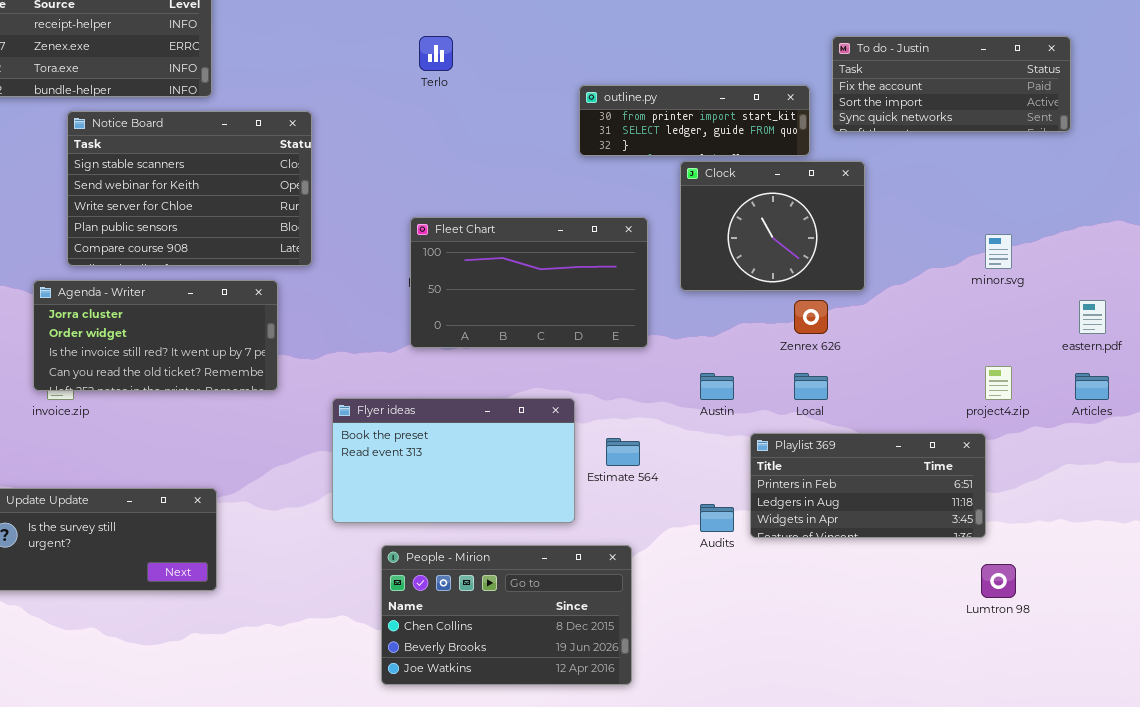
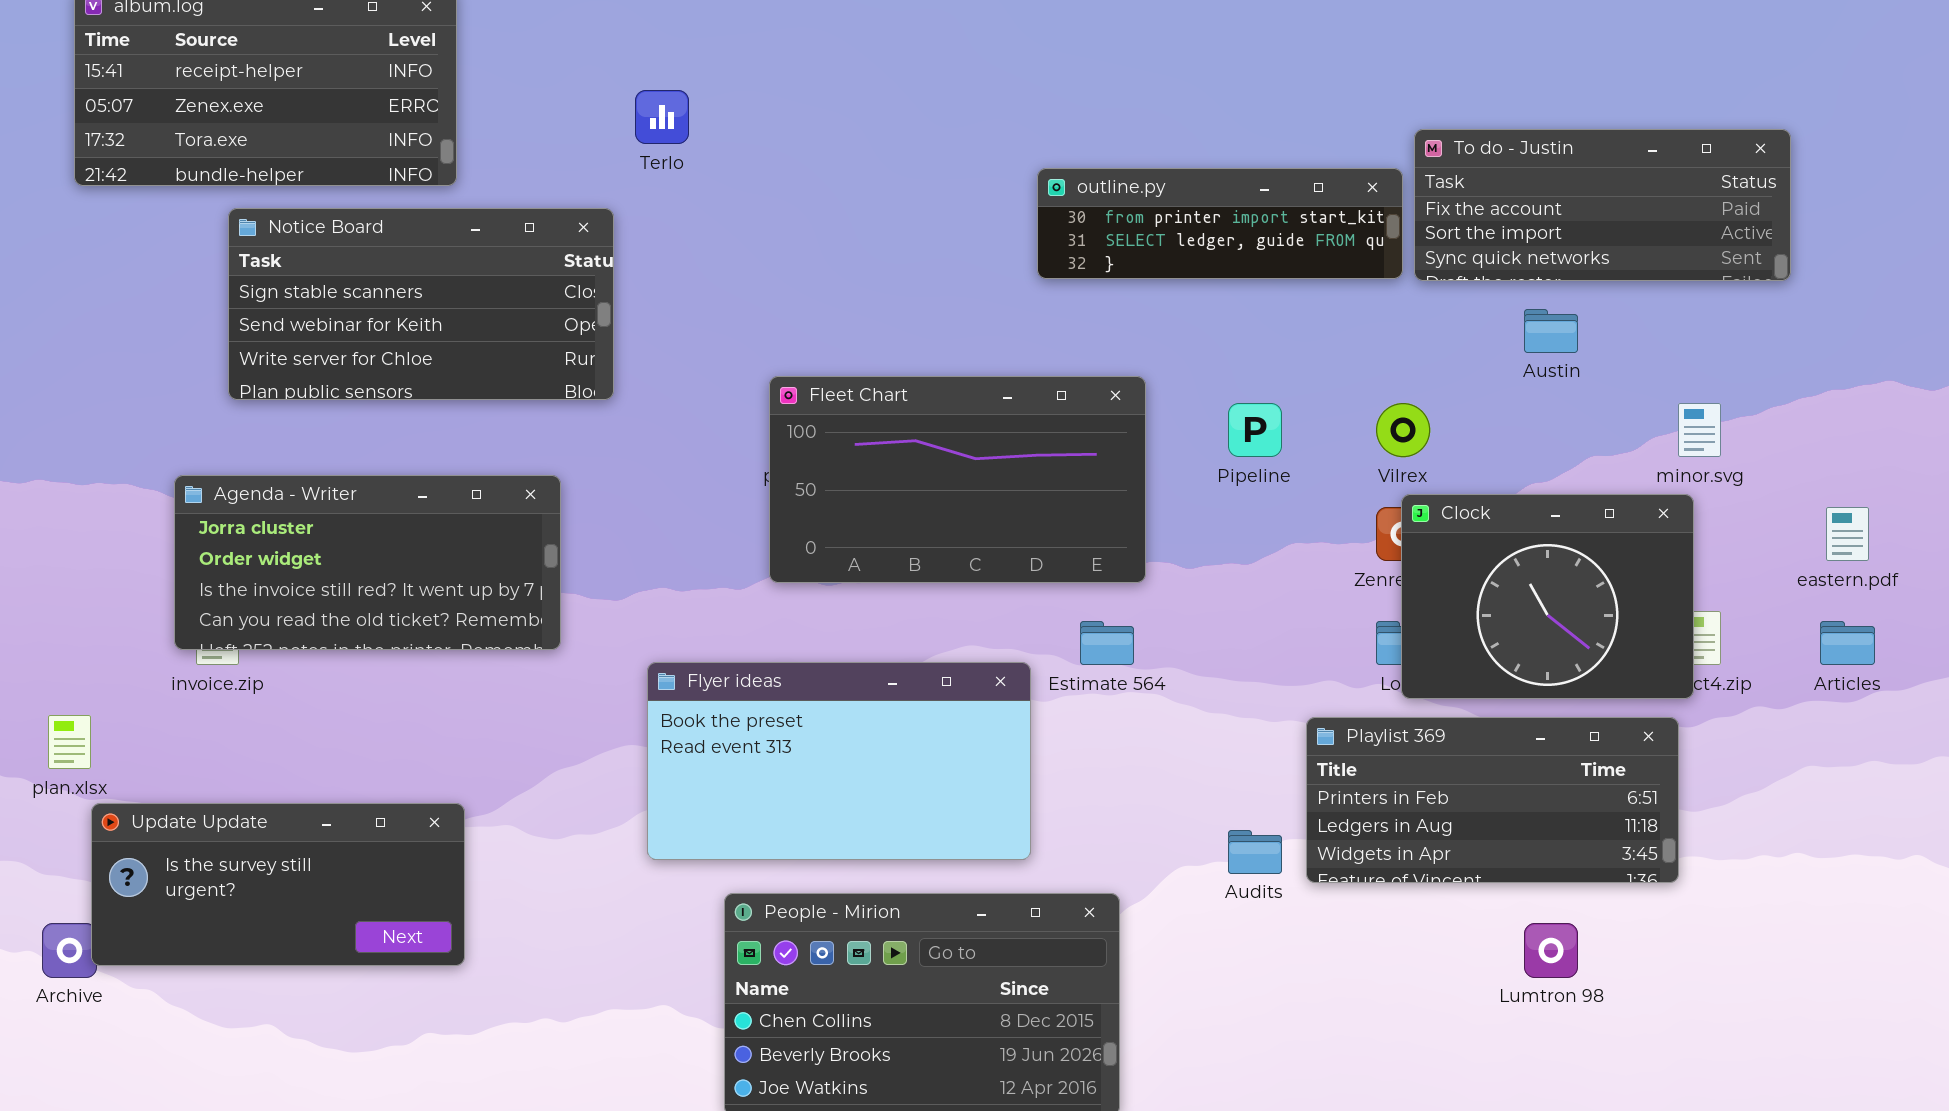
To do - Justin: [832,36,1071,132] -> [1414,129,1791,281], moved
Terlo: [419,36,453,71] -> [635,90,689,144], moved
Notice Board: [67,111,312,266] -> [228,208,614,400], resized
Clock: [680,161,865,291] -> [1401,494,1694,699], moved
Austin: [700,373,734,400] -> [1524,309,1578,353], moved
Estimate 564: [606,438,640,466] -> [1080,621,1134,665], moved
Lumtron 98: [981,564,1016,598] -> [1524,923,1578,978], moved

